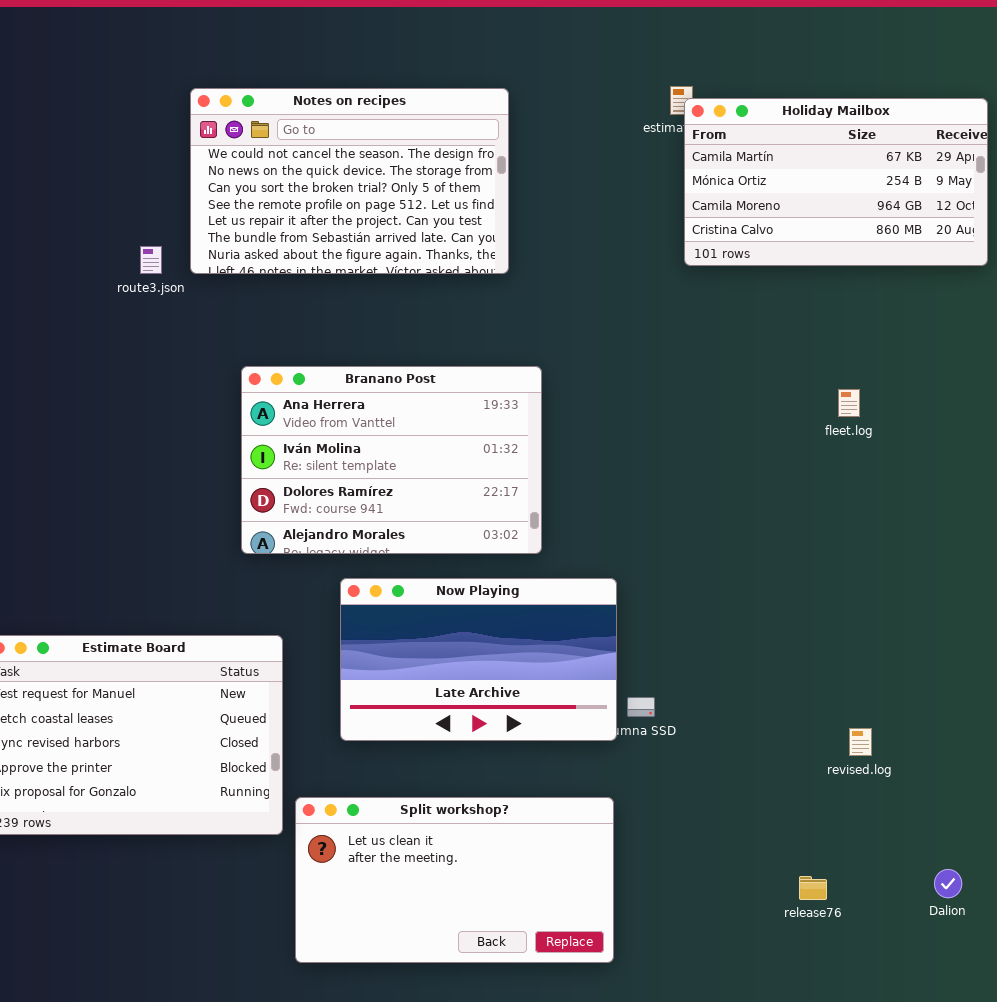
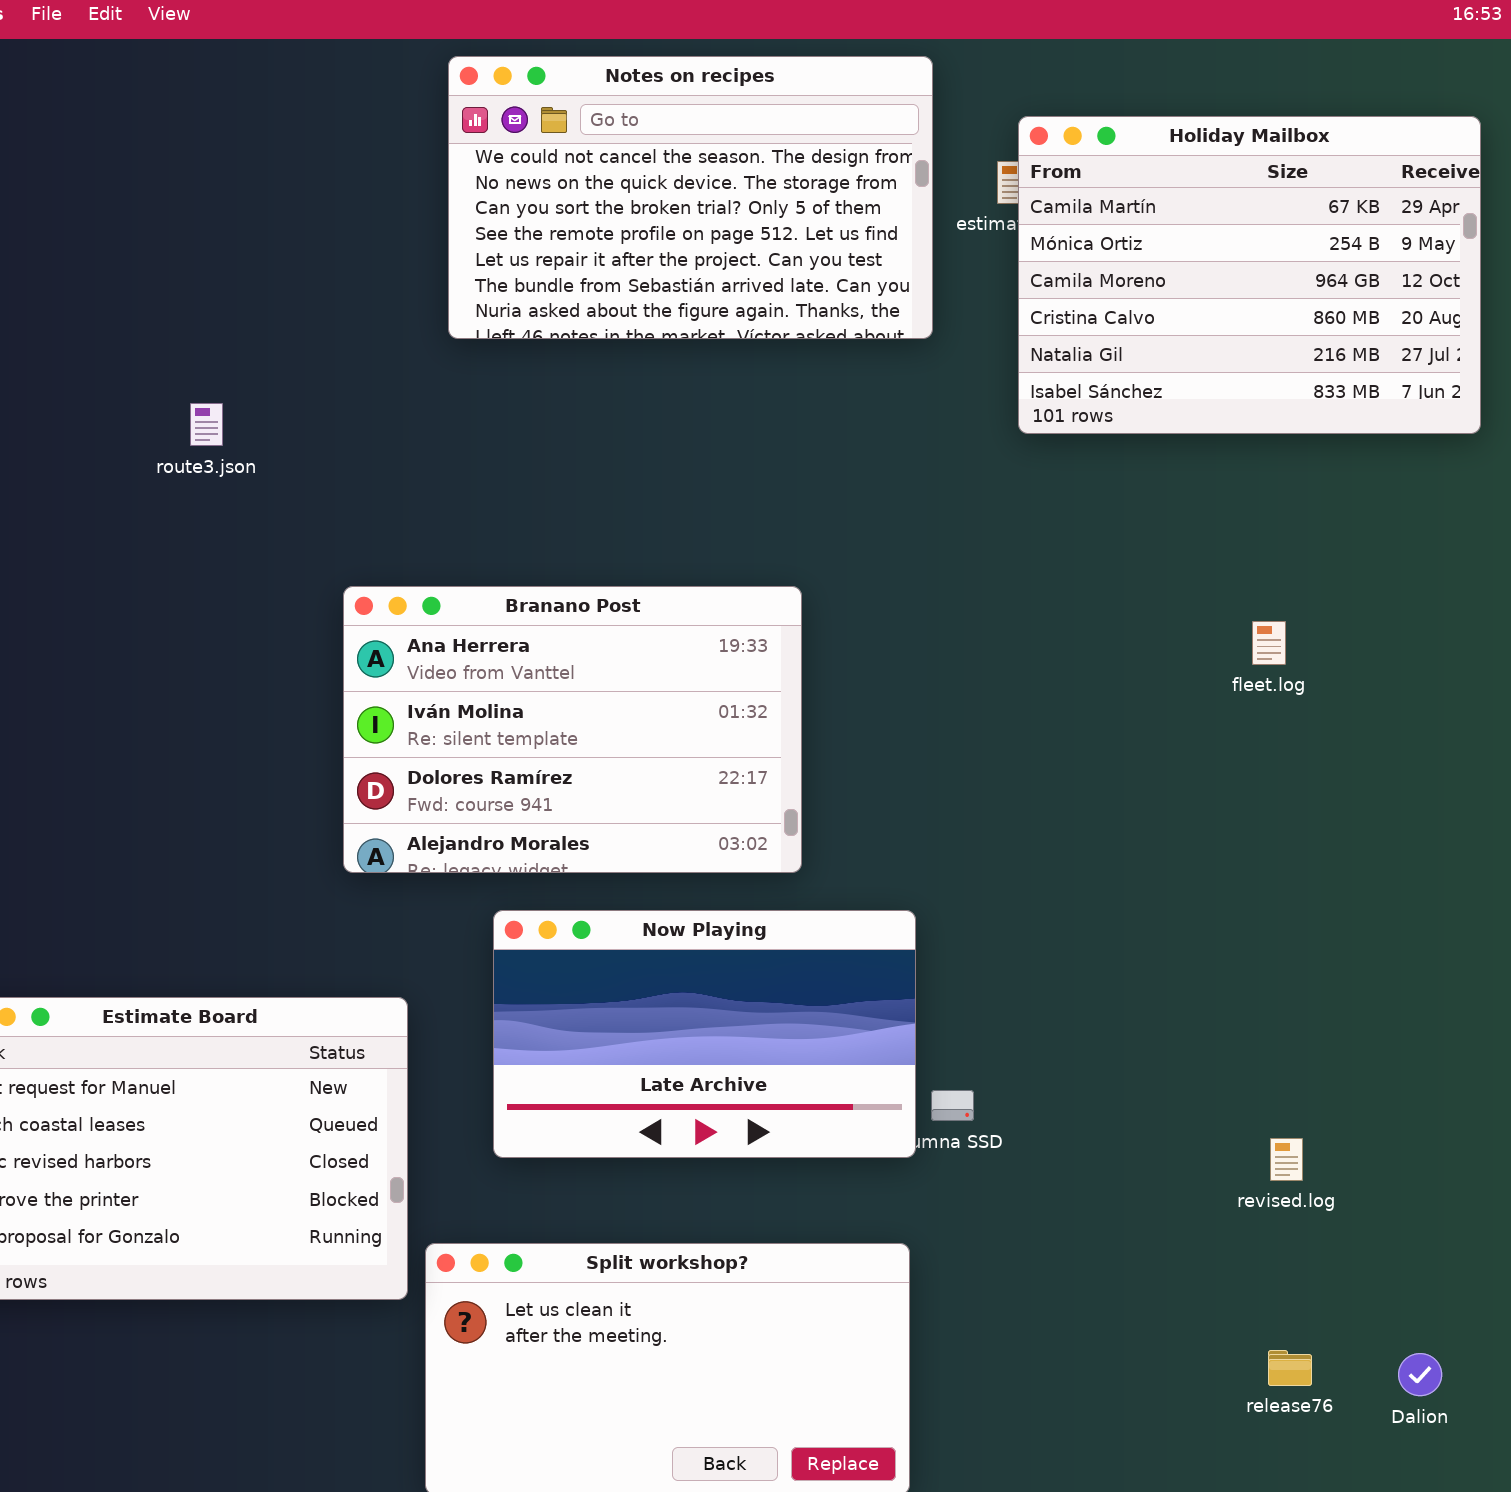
Notes on recipes: [190,88,509,274] -> [448,56,933,339], moved
Holiday Mailbox: [684,98,988,266] -> [1018,116,1481,434], resized
release76: [799,876,827,900] -> [1268,1350,1312,1386], moved

